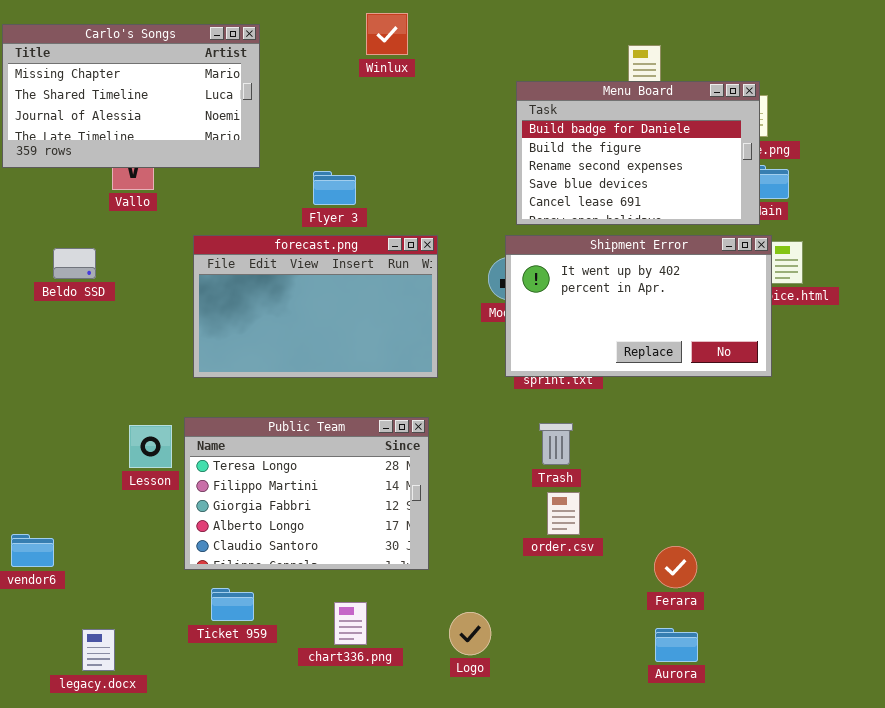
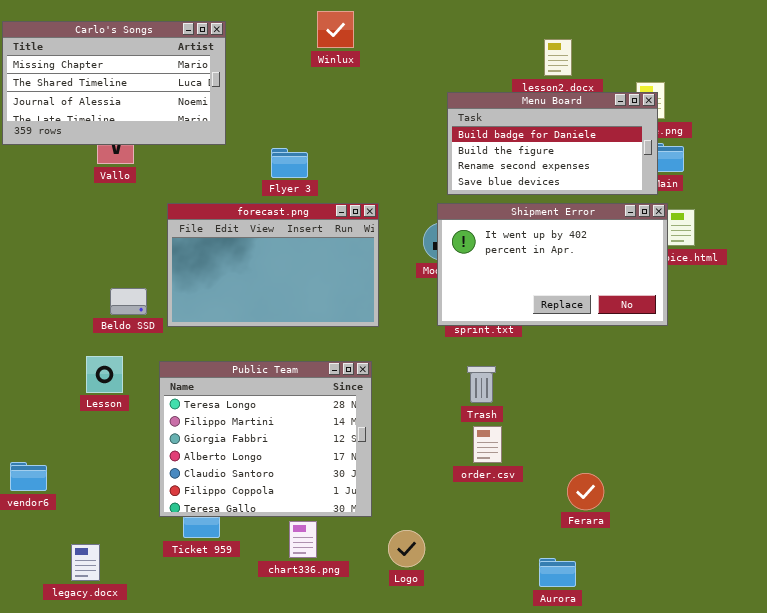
Menu Board: [516,81,760,225] -> [447,92,658,195], resized
Beldo SSD: [53,248,96,279] -> [110,288,147,315], moved
Public Team: [184,417,429,570] -> [159,361,372,517], resized
Lesson: [129,425,172,468] -> [86,356,123,393], moved
Aurora: [655,628,698,662] -> [539,558,576,587], moved

